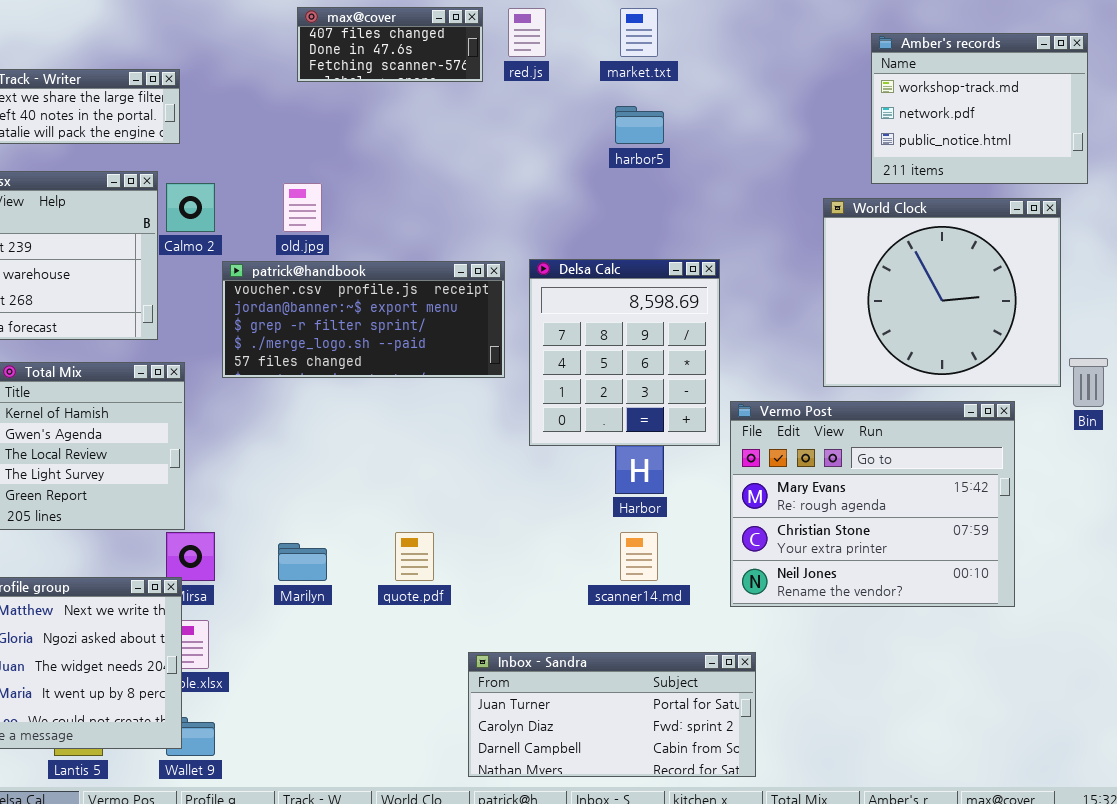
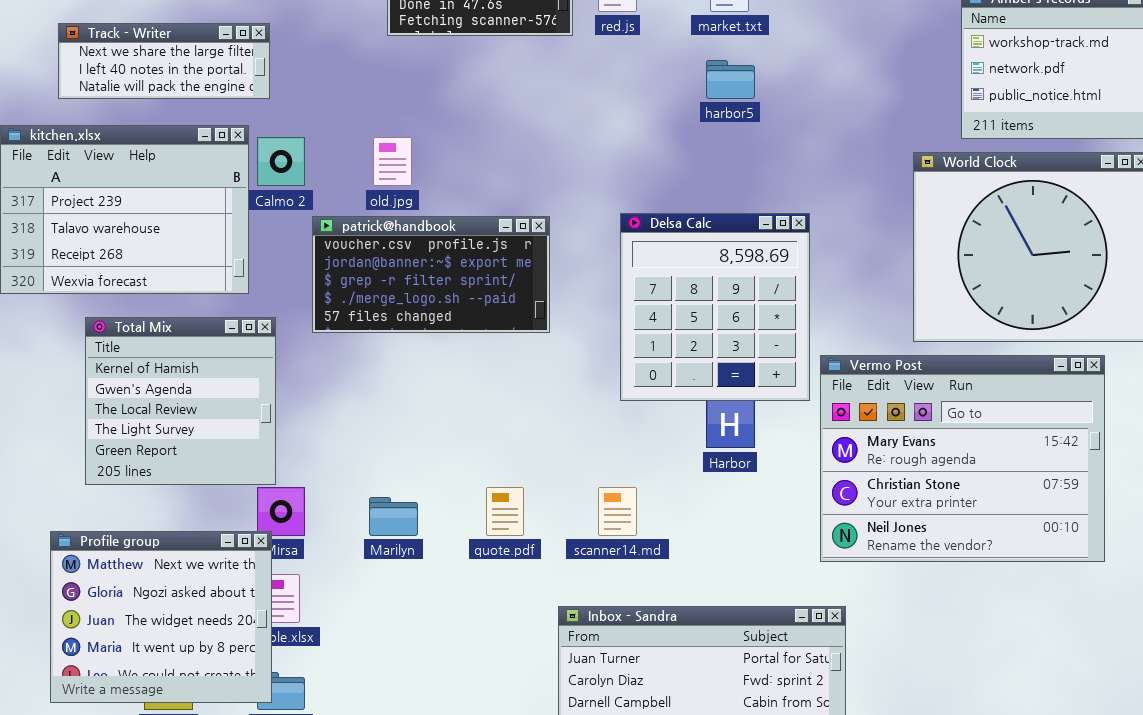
patrick@handbook: [222,261,505,378] -> [312,216,550,333], resized
scanner14.md: [620,532,658,581] -> [598,487,637,536], moved

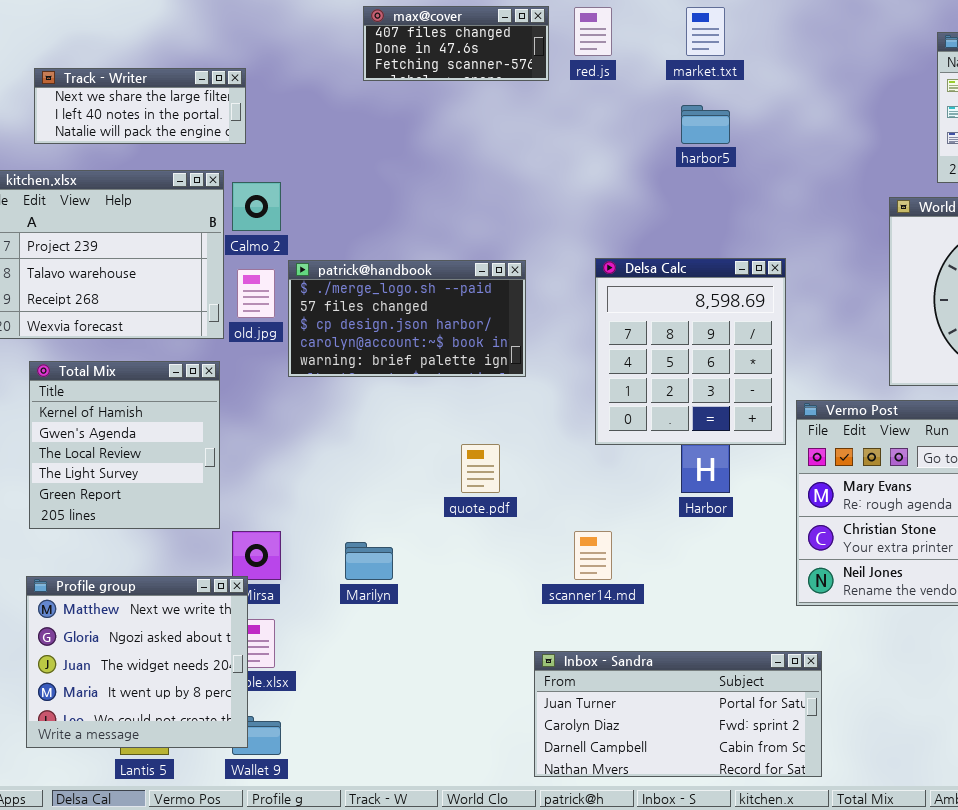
old.jpg: [373,137,412,186] -> [237,269,275,318], moved
patrick@handbook: [312,216,550,333] -> [288,260,526,377], scrolled down 3 rows
Total Mix: [85,317,276,485] -> [29,361,220,529], moved
quote.pdf: [486,487,524,536] -> [461,444,500,493], moved

